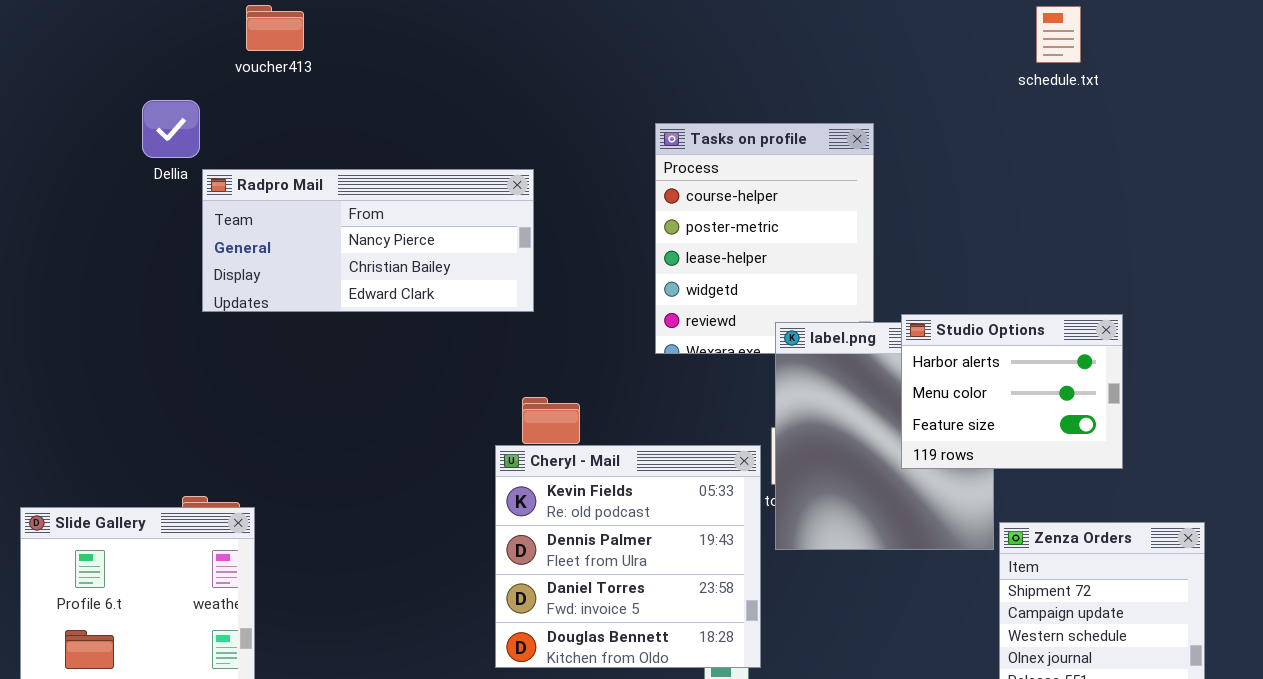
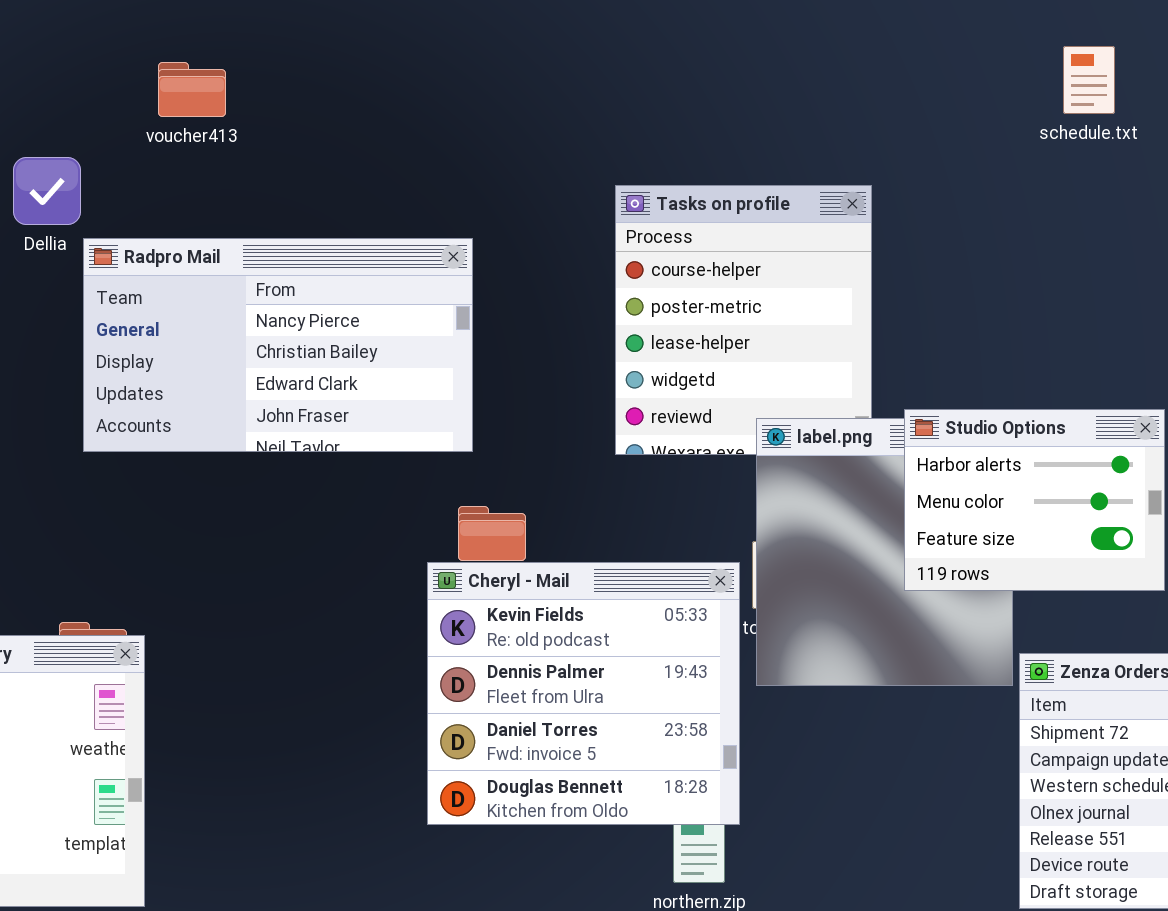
voucher413: [246,5,304,51] -> [158,62,226,117], moved
Radpro Mail: [202,169,534,312] -> [83,238,473,452], resized

